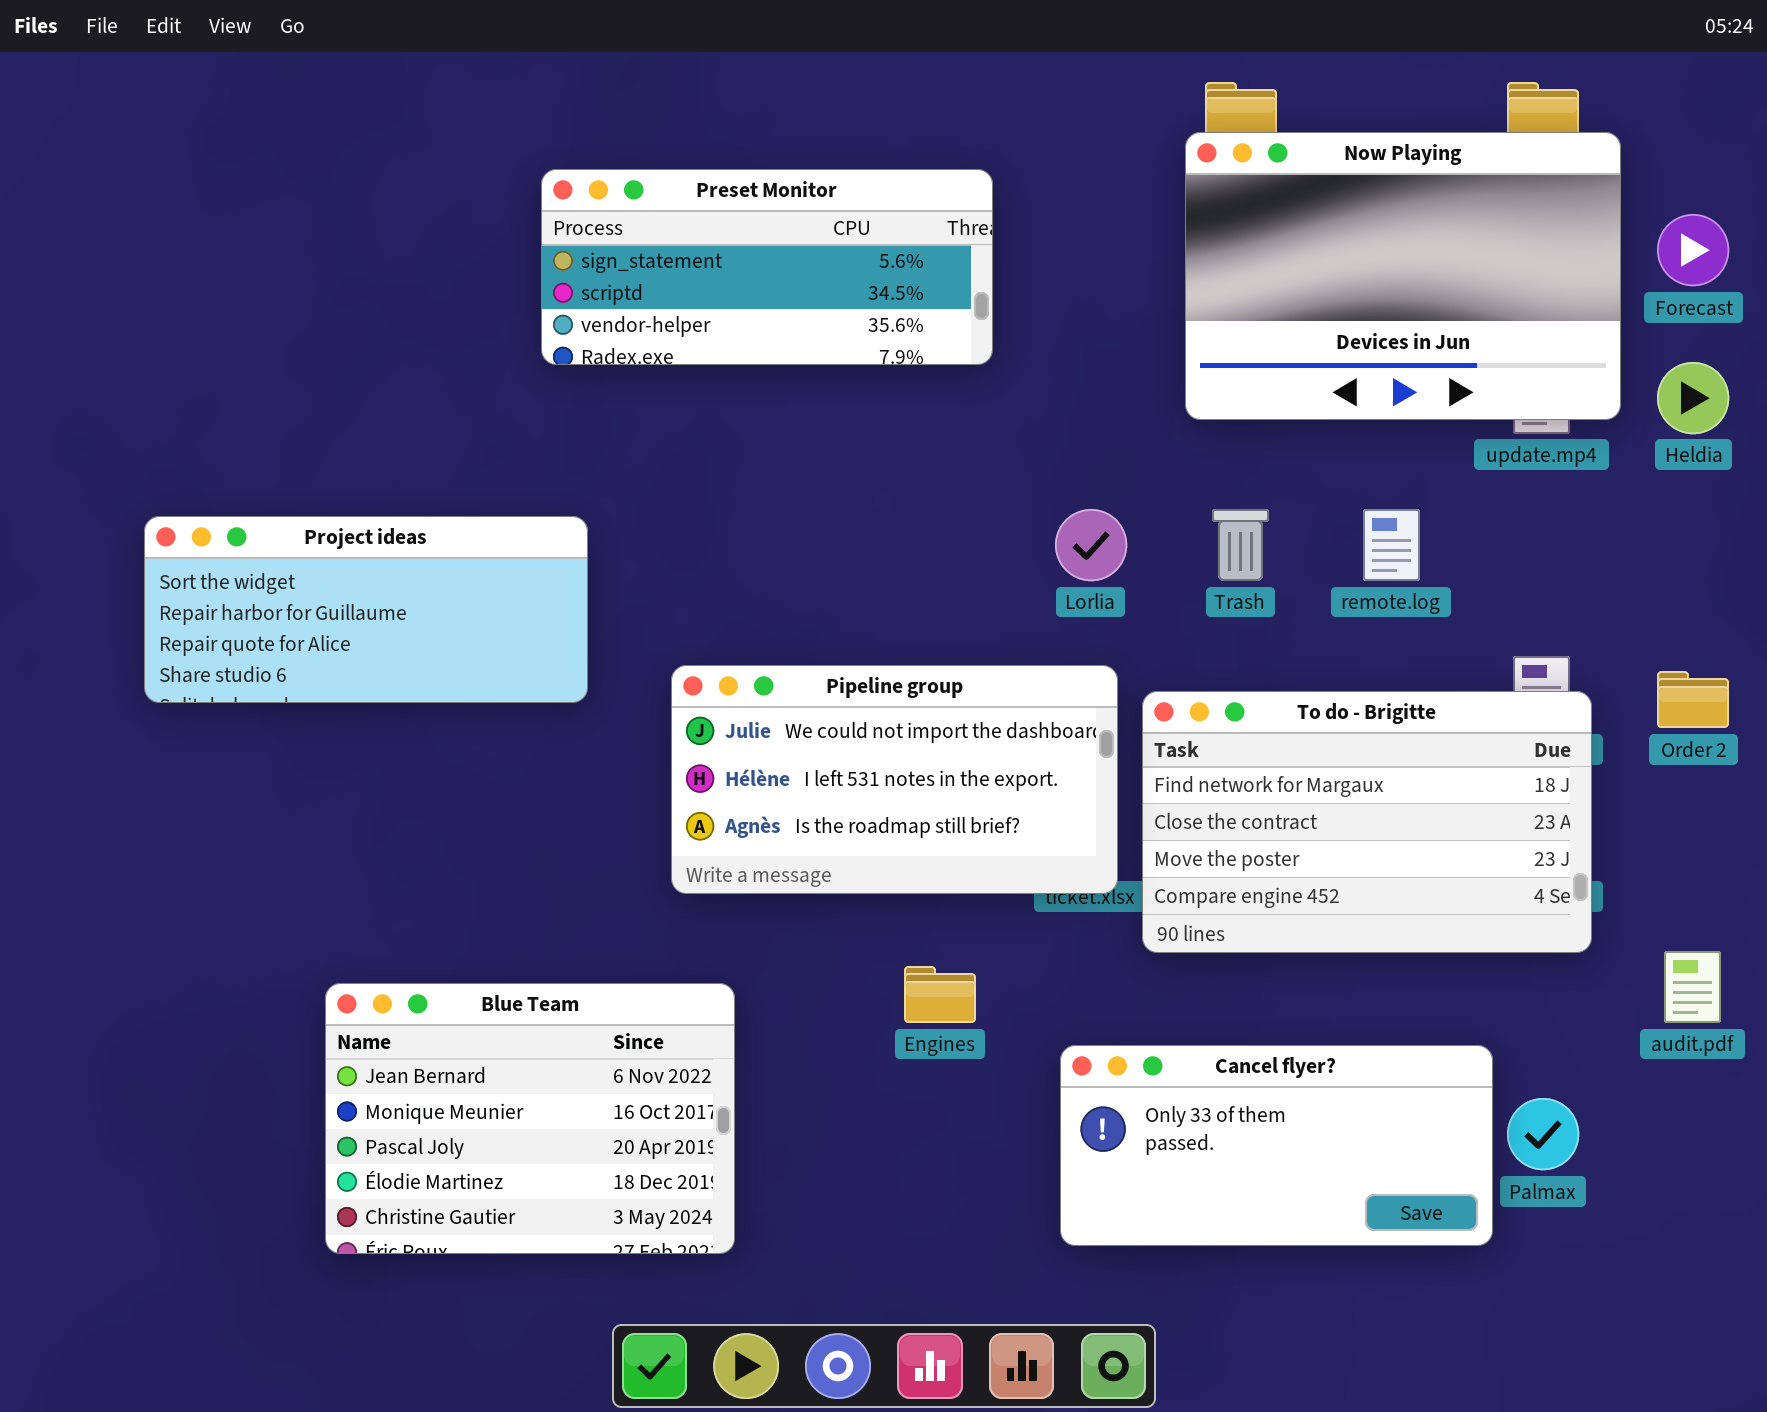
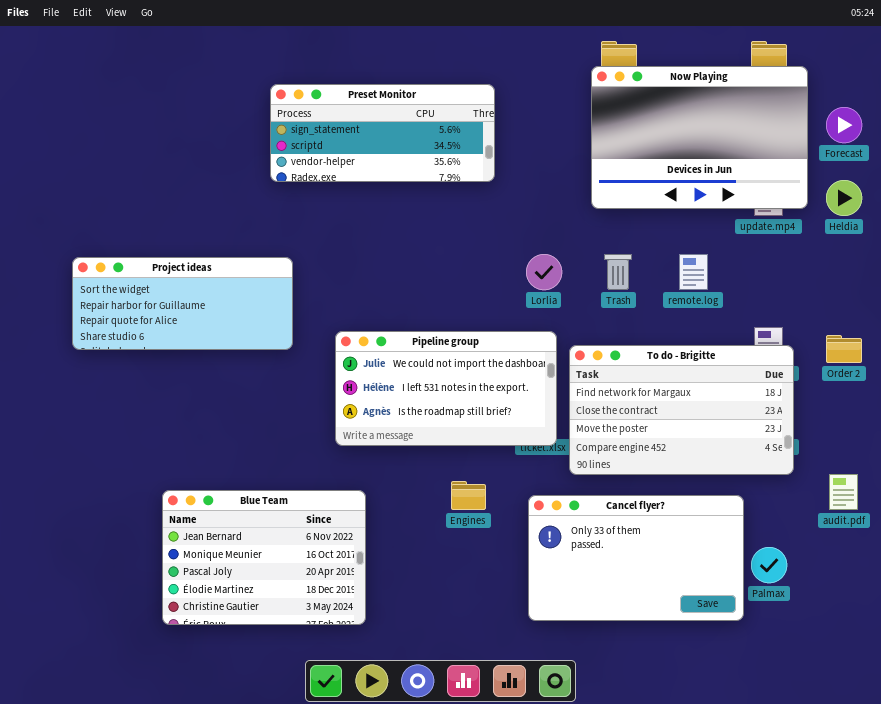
Cancel flyer?: [1060,1045,1493,1246] -> [528,495,744,621], resized

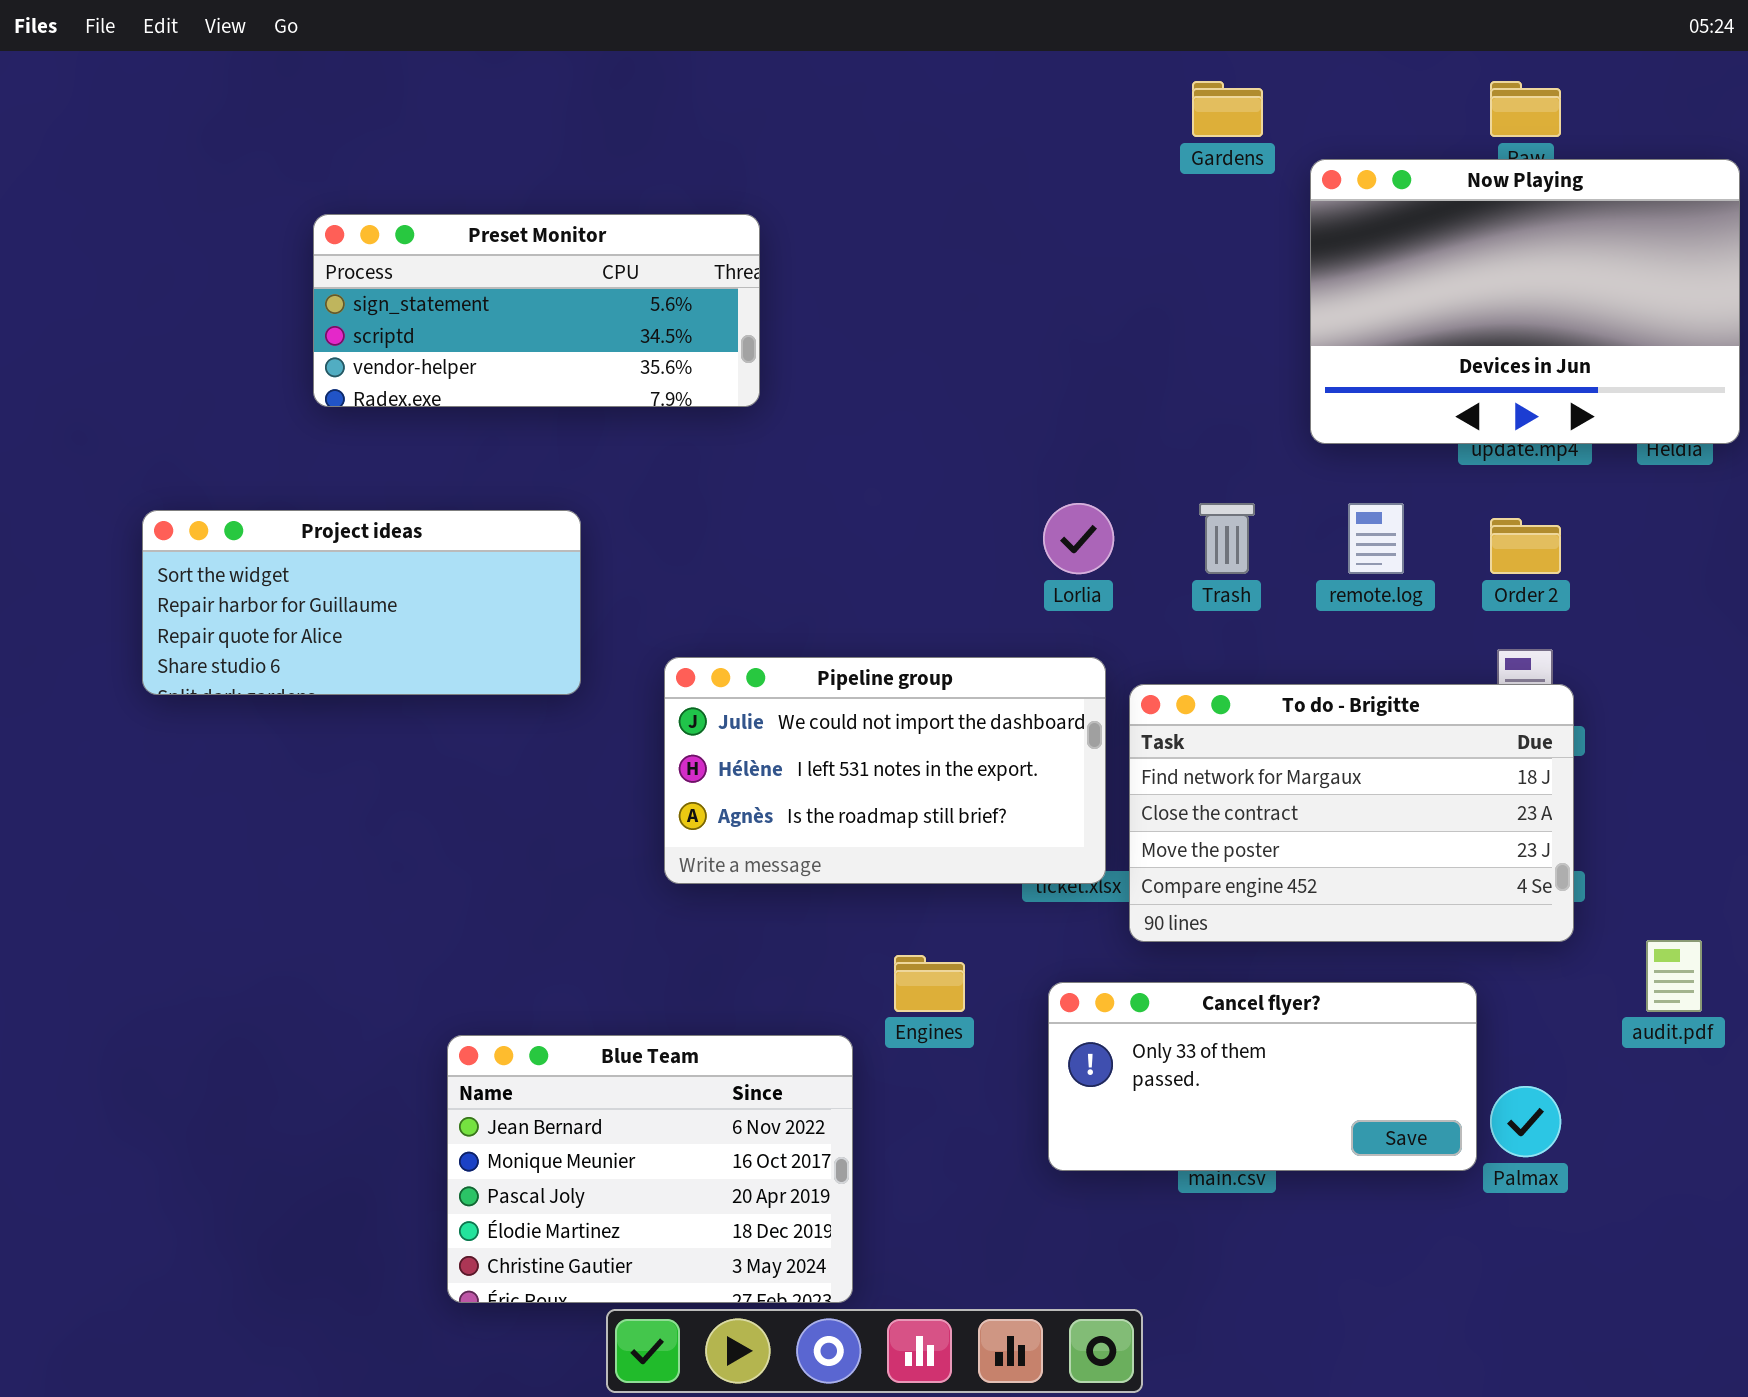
Now Playing: [591,66,808,209] -> [1310,159,1740,444], moved
Preset Monitor: [270,84,495,182] -> [313,214,760,407], moved
Order 2: [826,335,862,363] -> [1490,518,1561,574], moved
Blue Team: [162,490,366,625] -> [447,1035,853,1303], moved
Cancel flyer?: [528,495,744,621] -> [1048,982,1477,1171], resized

